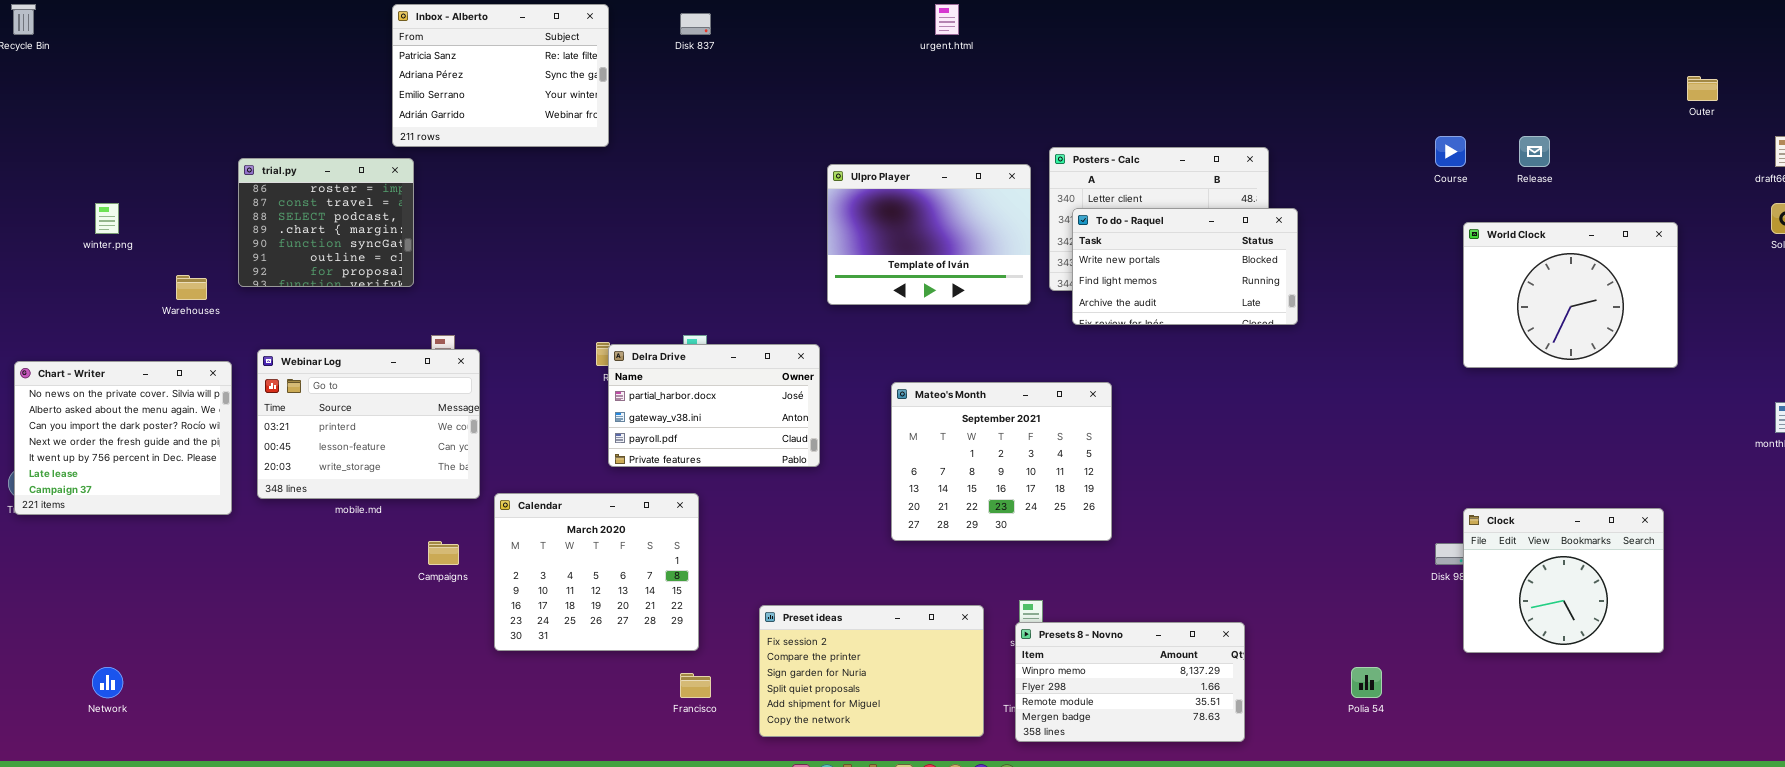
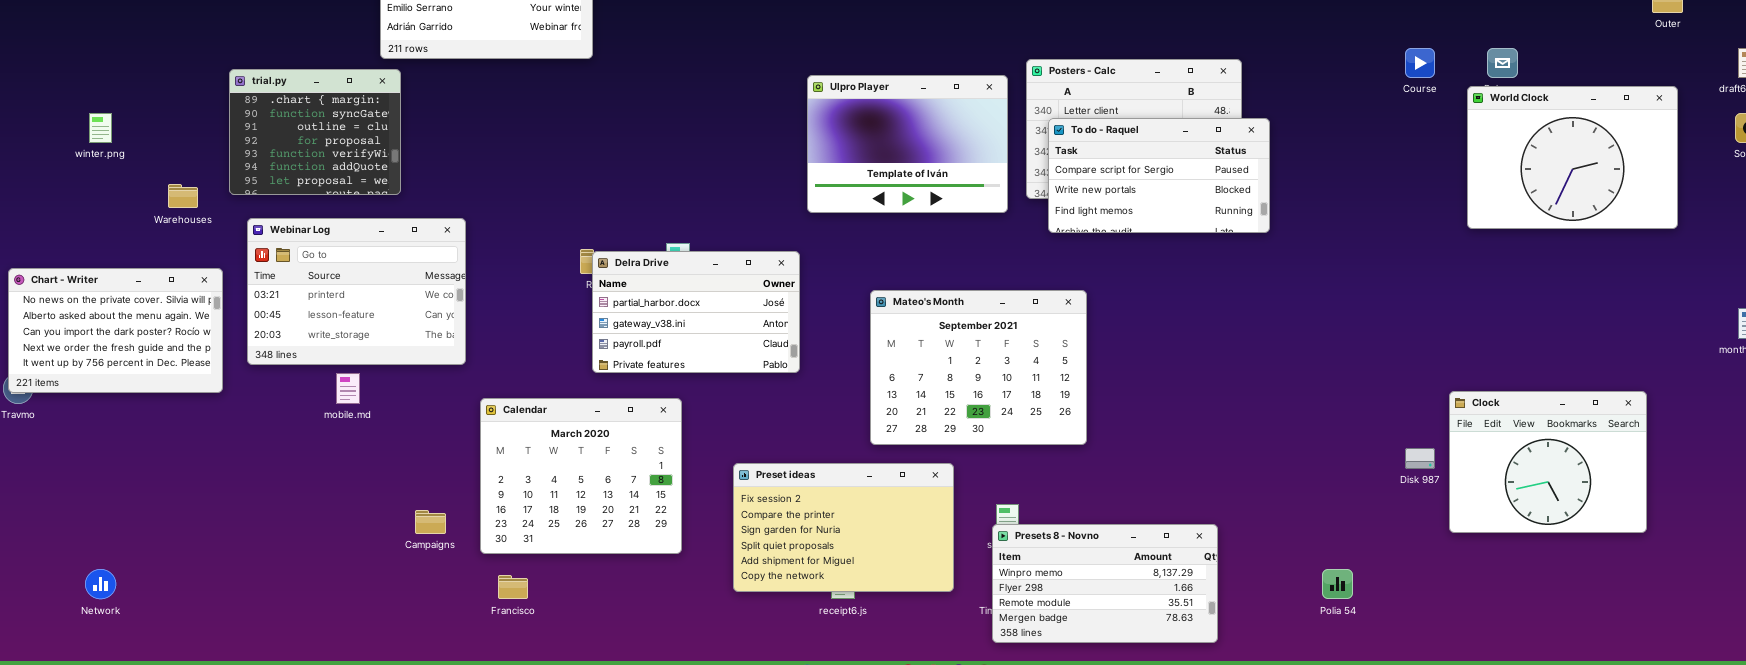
trial.py: [238,158,414,287] -> [229,69,401,195], scrolled down 3 rows
To do - Raquel: [1072,208,1298,325] -> [1048,118,1270,233], scrolled up 1 row
World Clock: [1463,222,1678,368] -> [1467,86,1678,229], moved
Webinar Log: [257,349,480,499] -> [247,218,466,365], moved
Chart - Writer: [14,361,232,515] -> [8,268,223,393], resized
Clock: [1463,508,1664,653] -> [1449,391,1647,533], moved
Campaigns: [428,541,459,565] -> [415,510,446,534], moved
Preset ideas: [759,605,984,737] -> [733,463,954,592], moved
Francisco: [680,673,711,698] -> [498,575,528,599], moved

